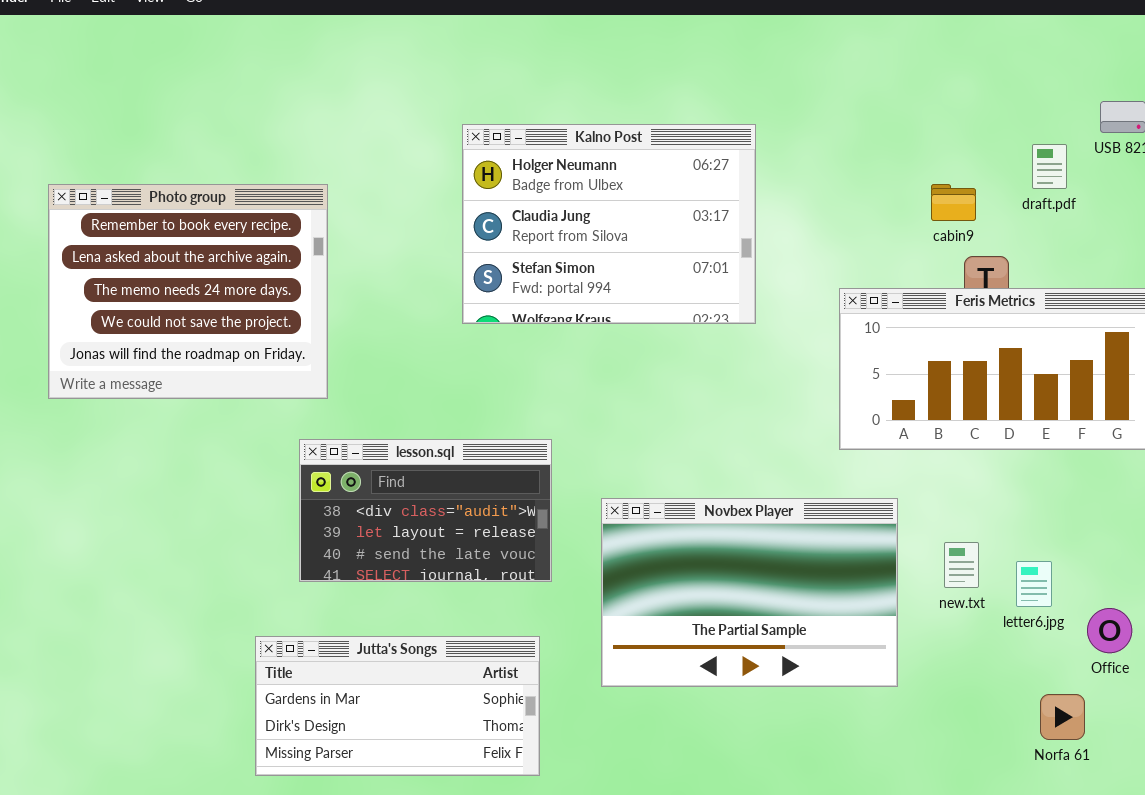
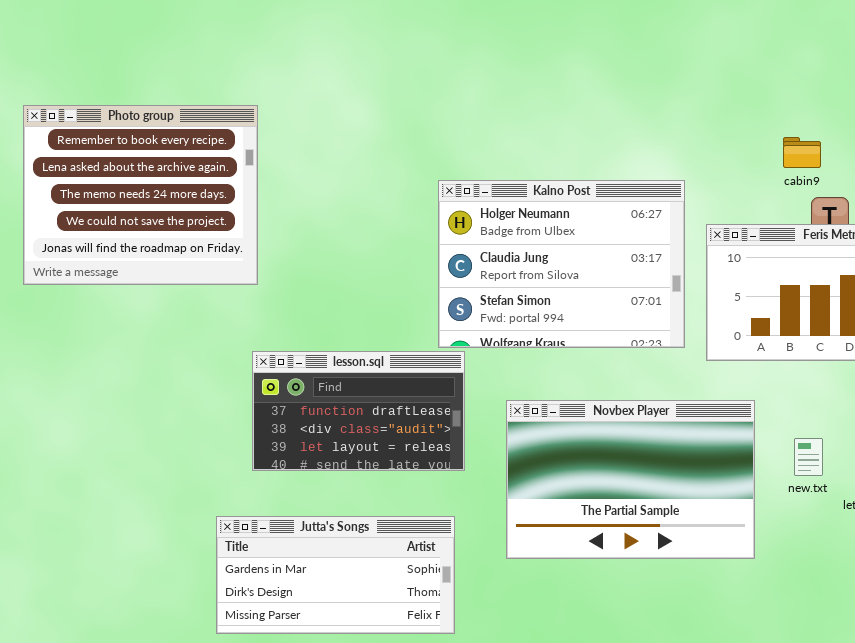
Kalno Post: [462,124,756,324] -> [438,180,685,348], moved
Photo group: [48,184,328,399] -> [23,105,258,285], moved
lesson.sql: [299,439,552,582] -> [252,351,465,471], scrolled up 1 row

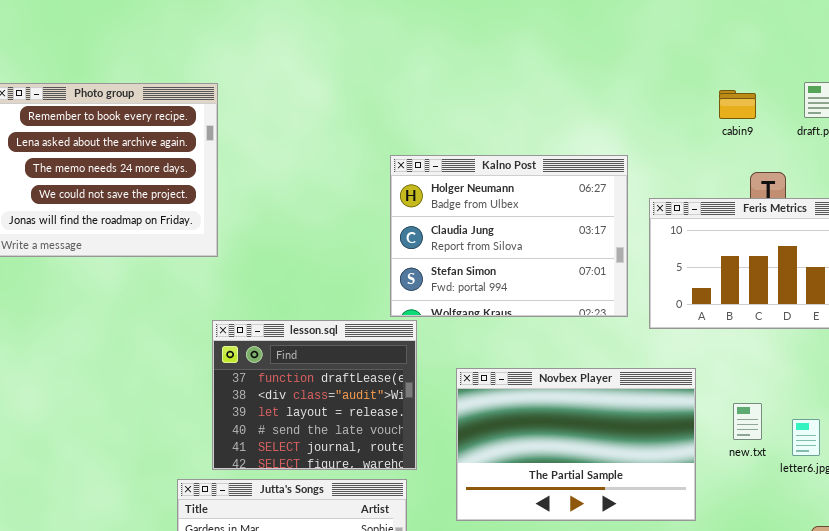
cabin9: [783,137,821,168] -> [719,90,756,119], moved
lesson.sql: [252,351,465,471] -> [212,320,417,470], resized

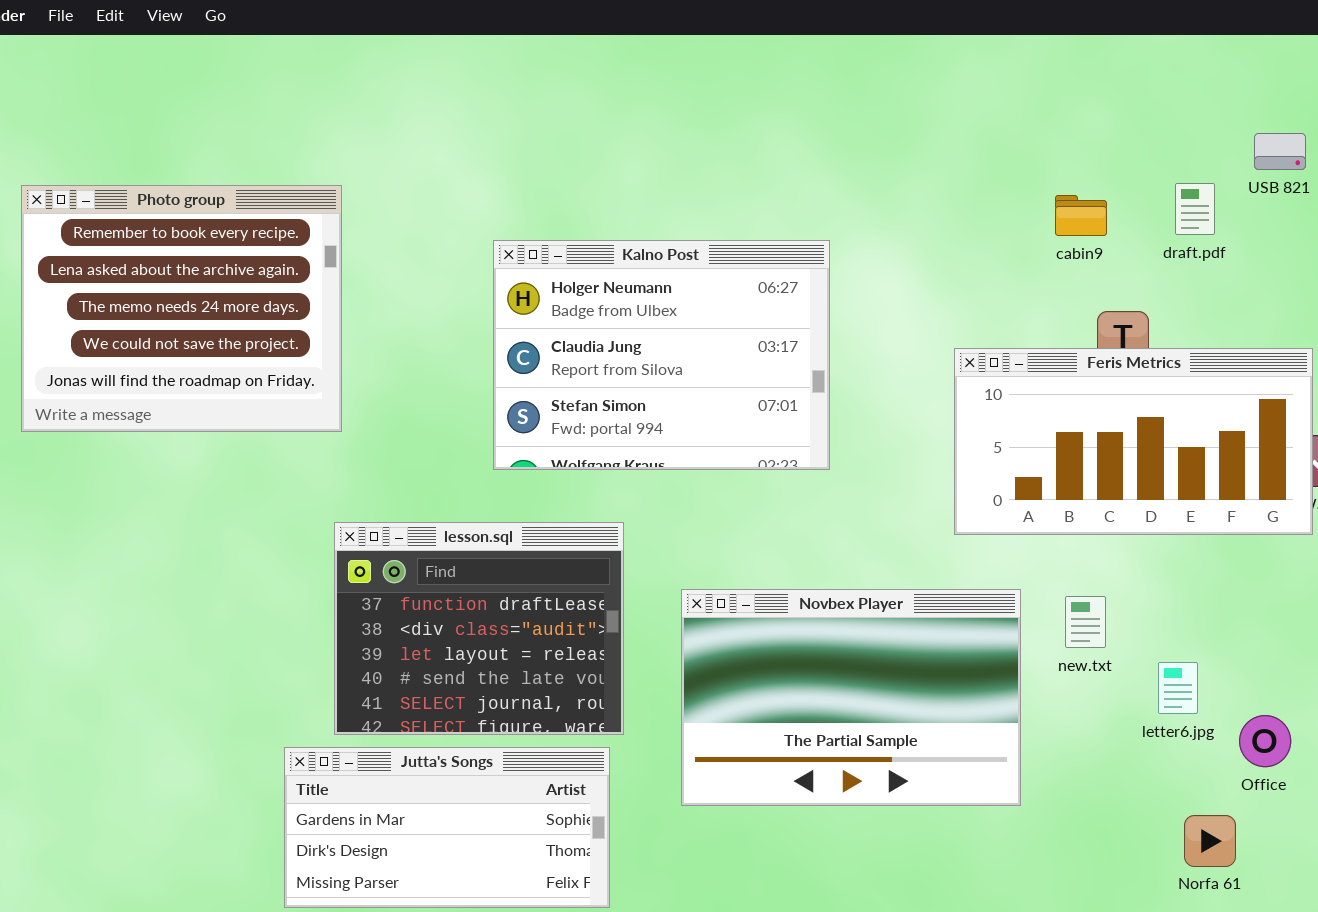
Kalno Post: [390,155,628,317] -> [493,240,830,470], moved
new.txt: [733,403,762,440] -> [1065,596,1106,648], moved

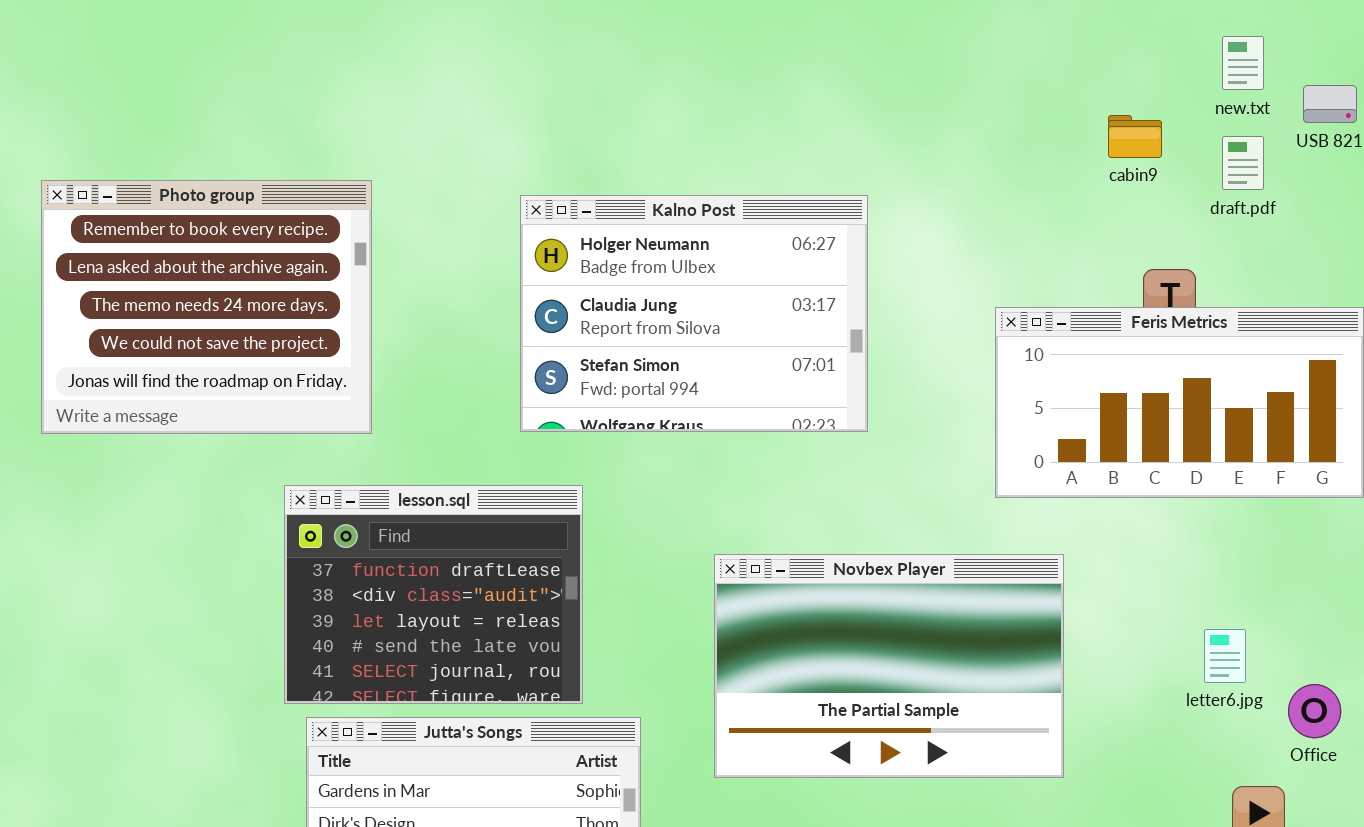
Photo group: [21,185,342,432] -> [41,180,372,434], moved
cabin9: [1055,195,1107,236] -> [1108,115,1162,158], moved
lesson.sql: [334,522,624,735] -> [284,485,583,704], moved
new.txt: [1065,596,1106,648] -> [1222,36,1264,90], moved

